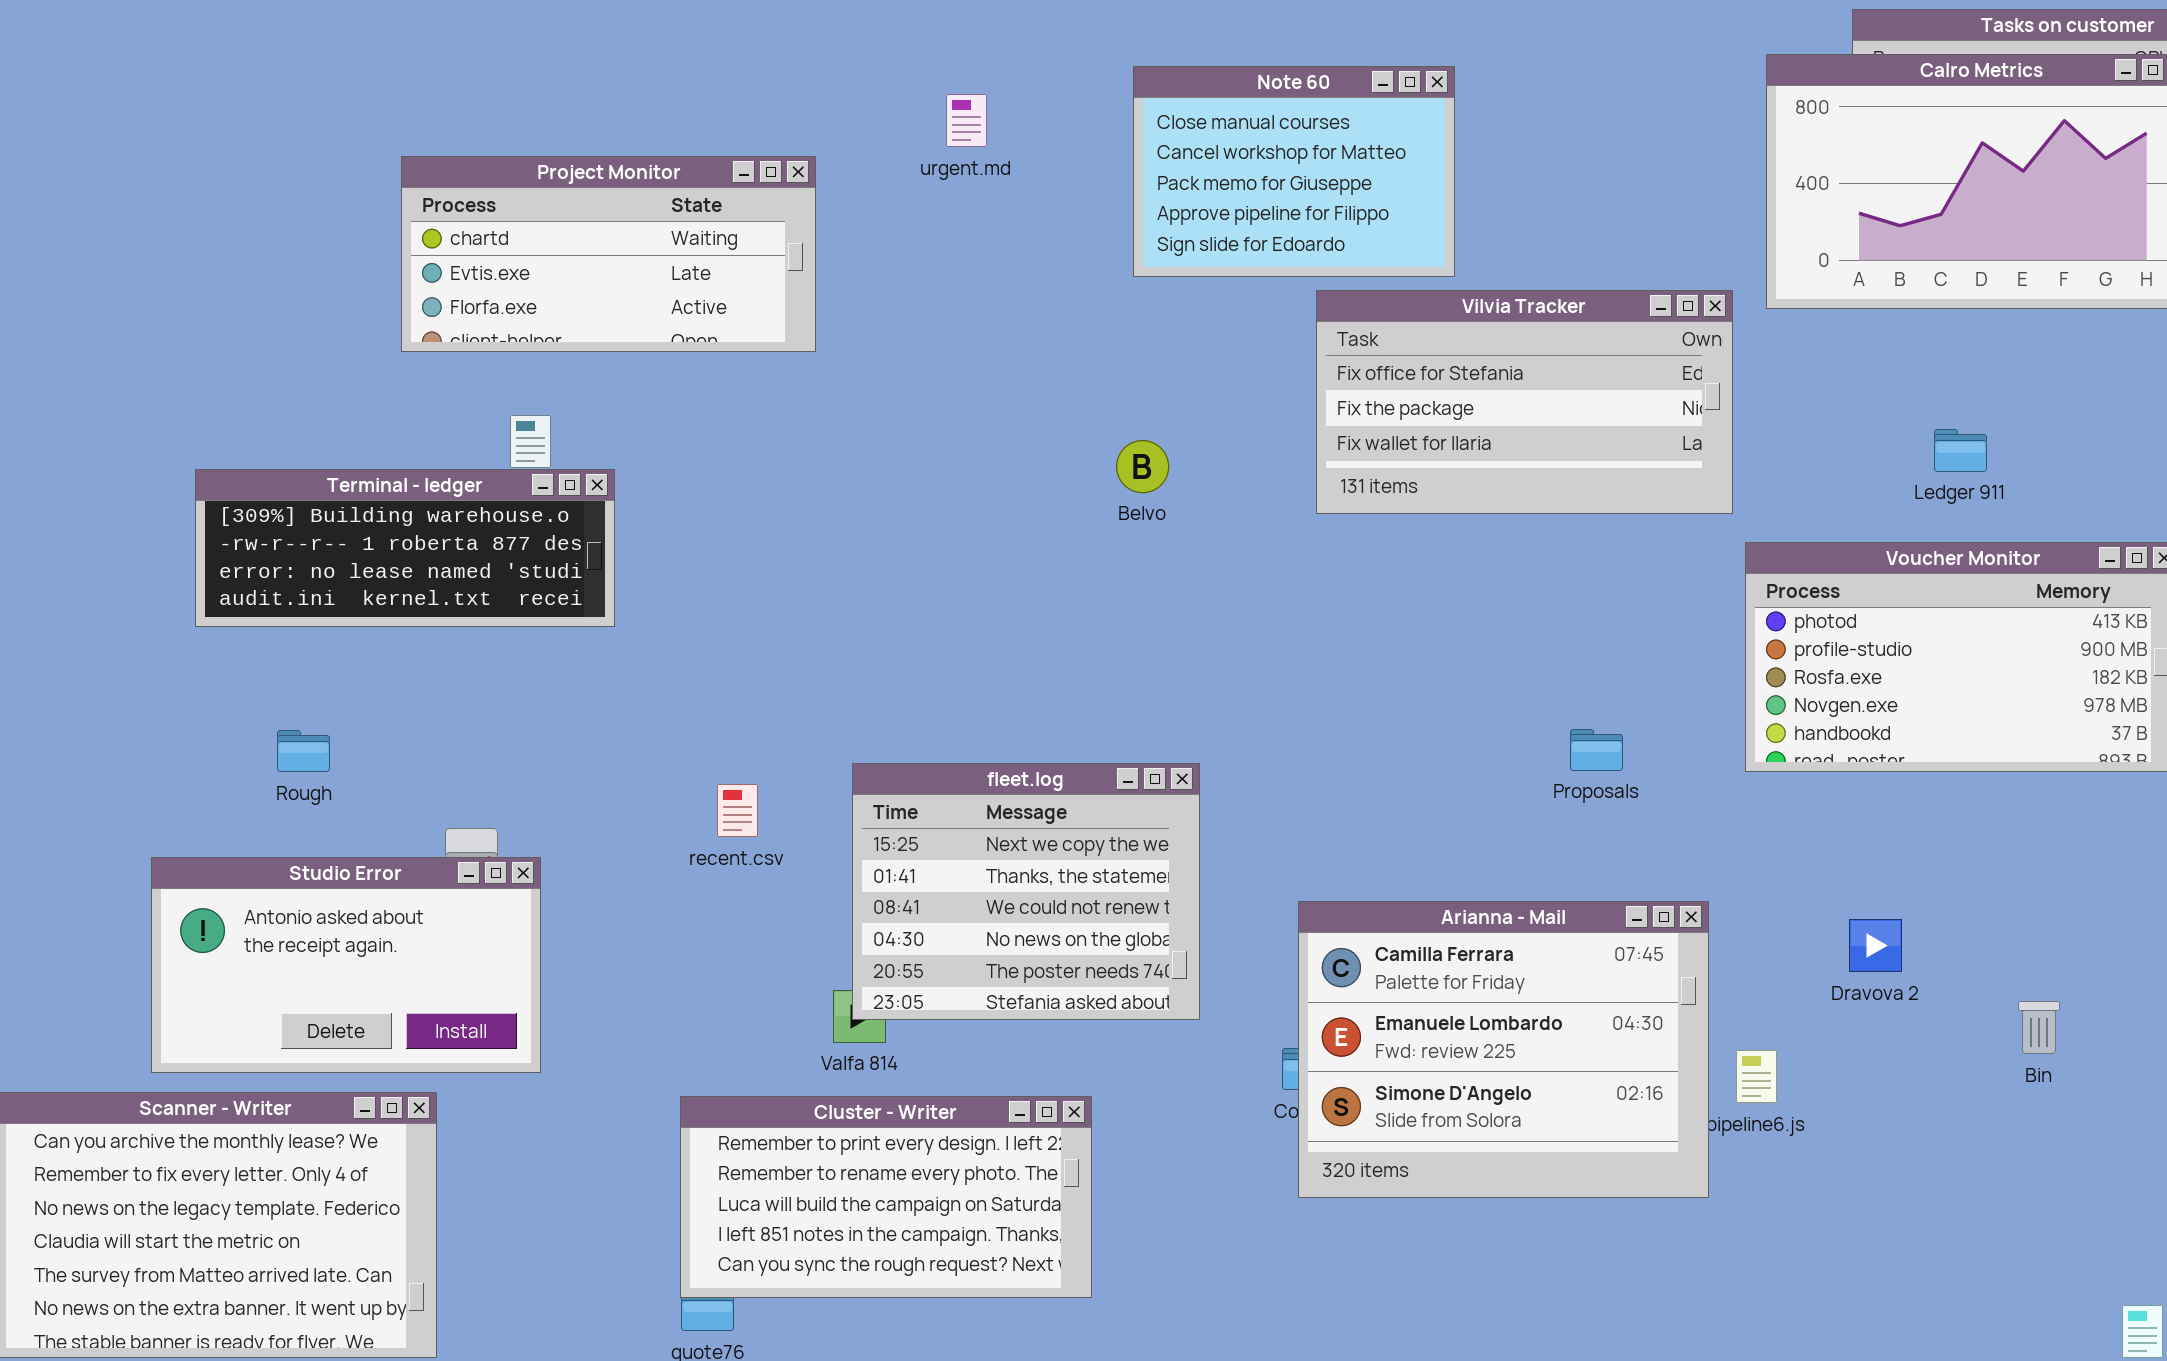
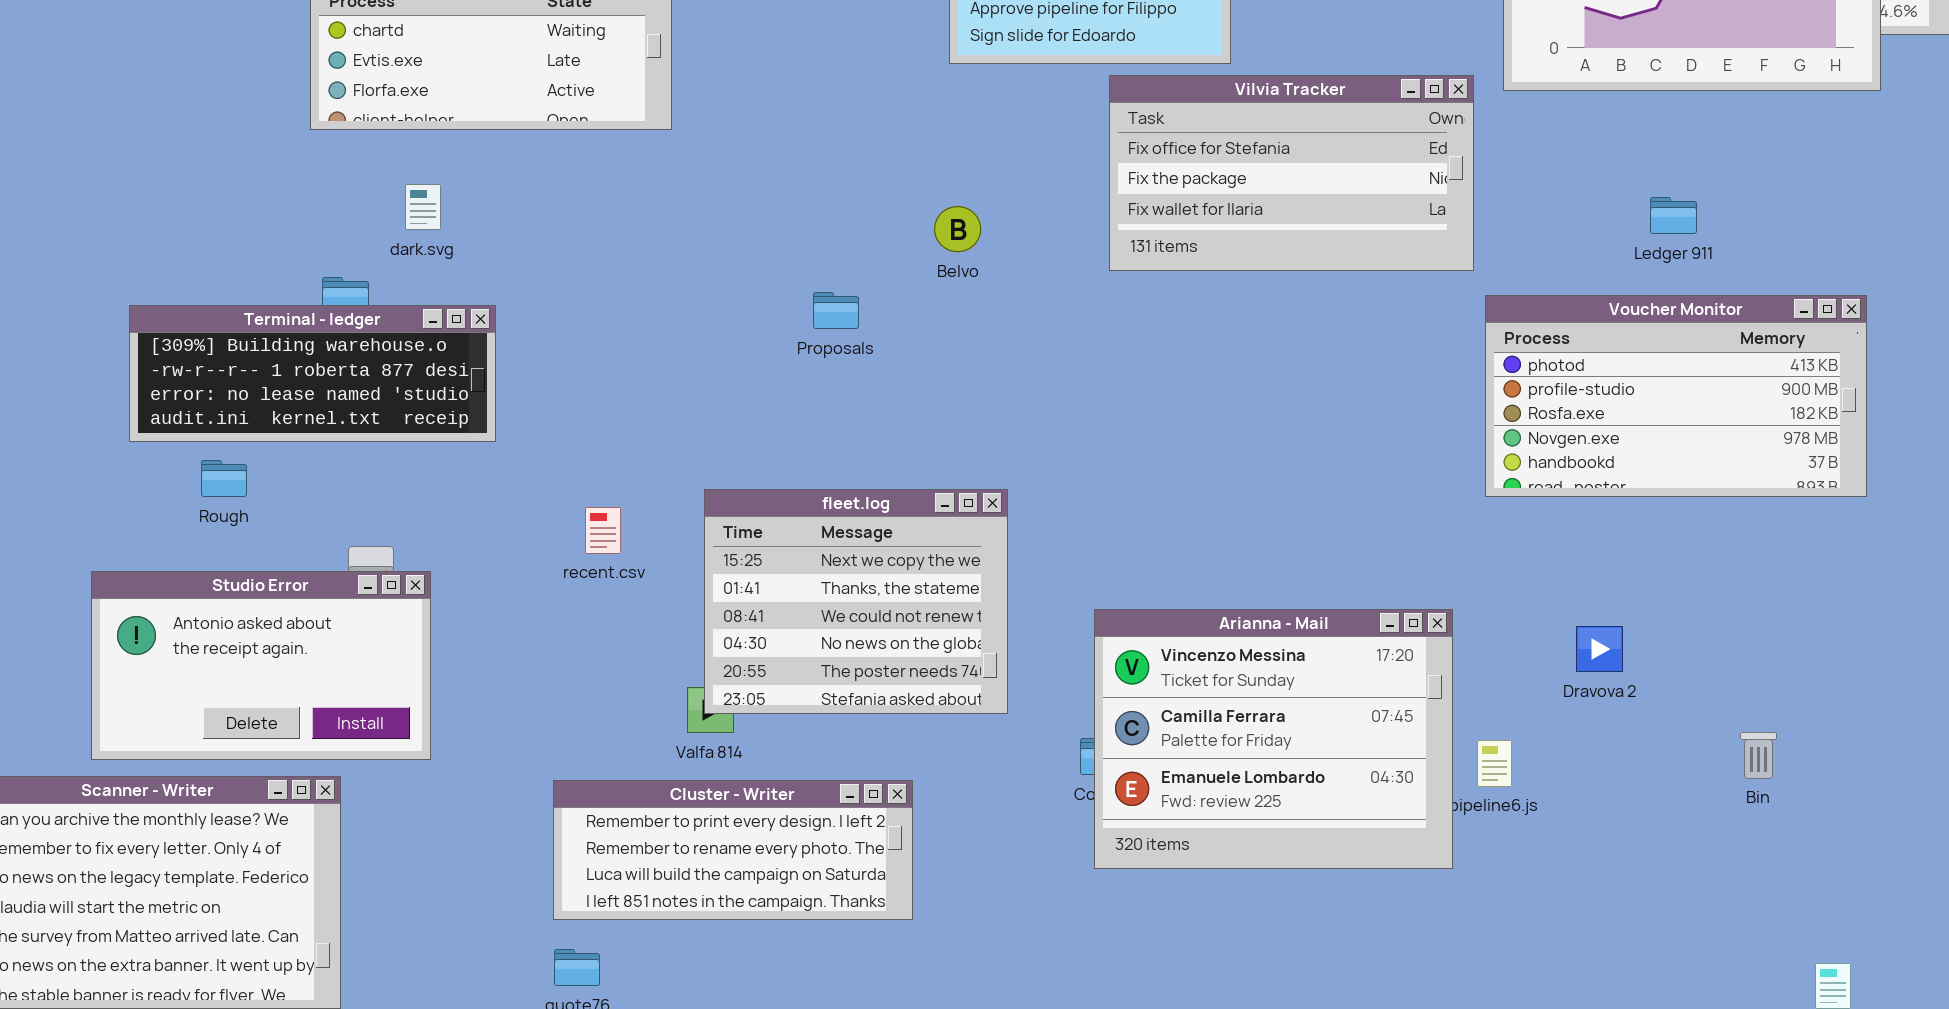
Terminal - ledger: [195,469,615,627] -> [129,305,496,442], moved
Proposals: [1570,729,1623,771] -> [813,292,859,329], moved
Arianna - Mail: [1298,901,1709,1198] -> [1094,609,1453,869], scrolled up 1 row
Bin: [2018,1001,2060,1054] -> [1740,732,1777,779], moved
Cluster - Writer: [680,1096,1092,1298] -> [553,780,913,920], resized

